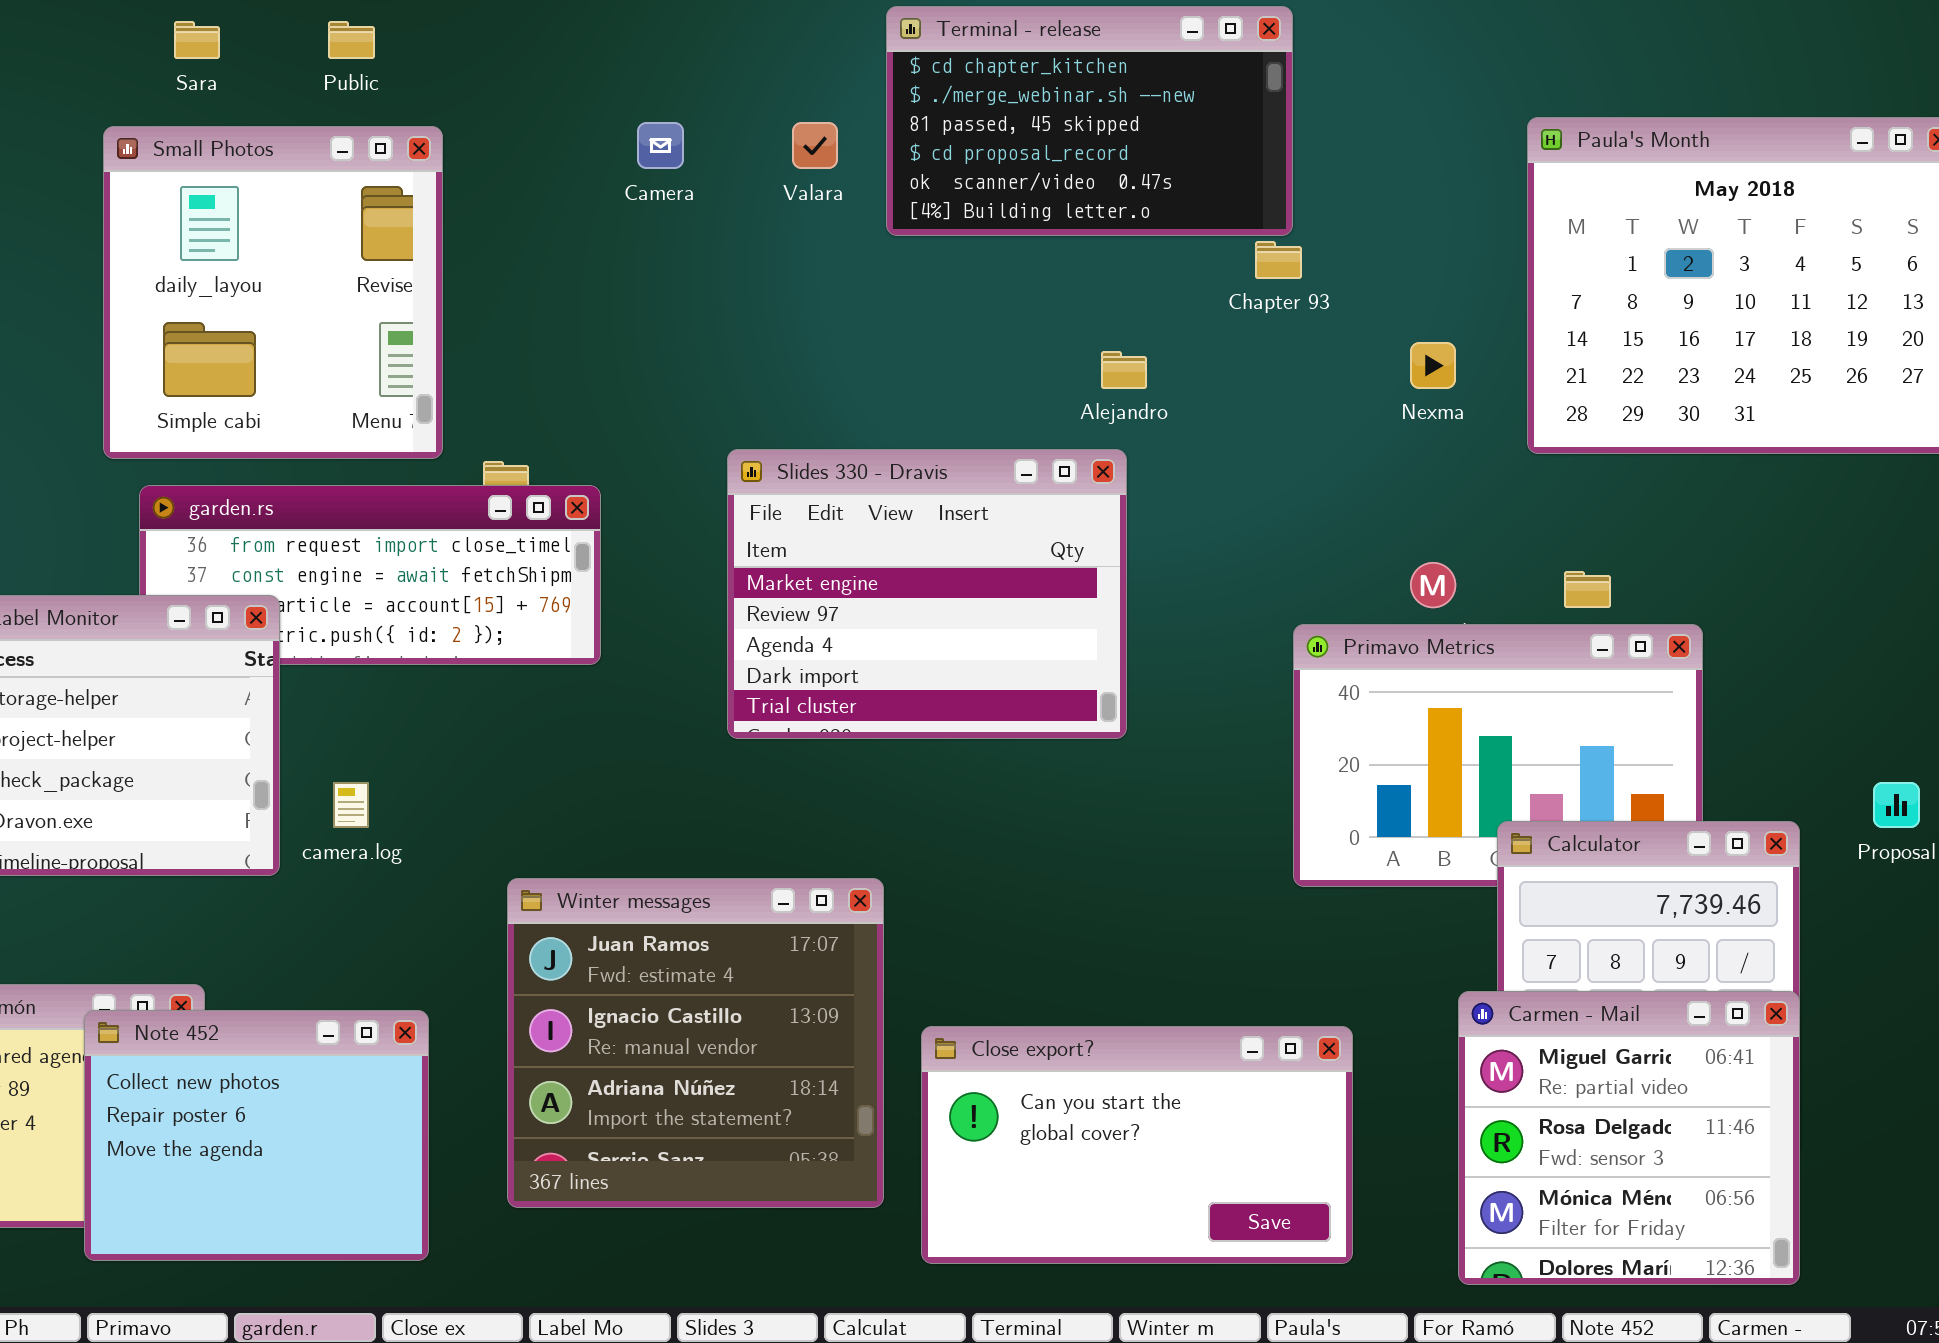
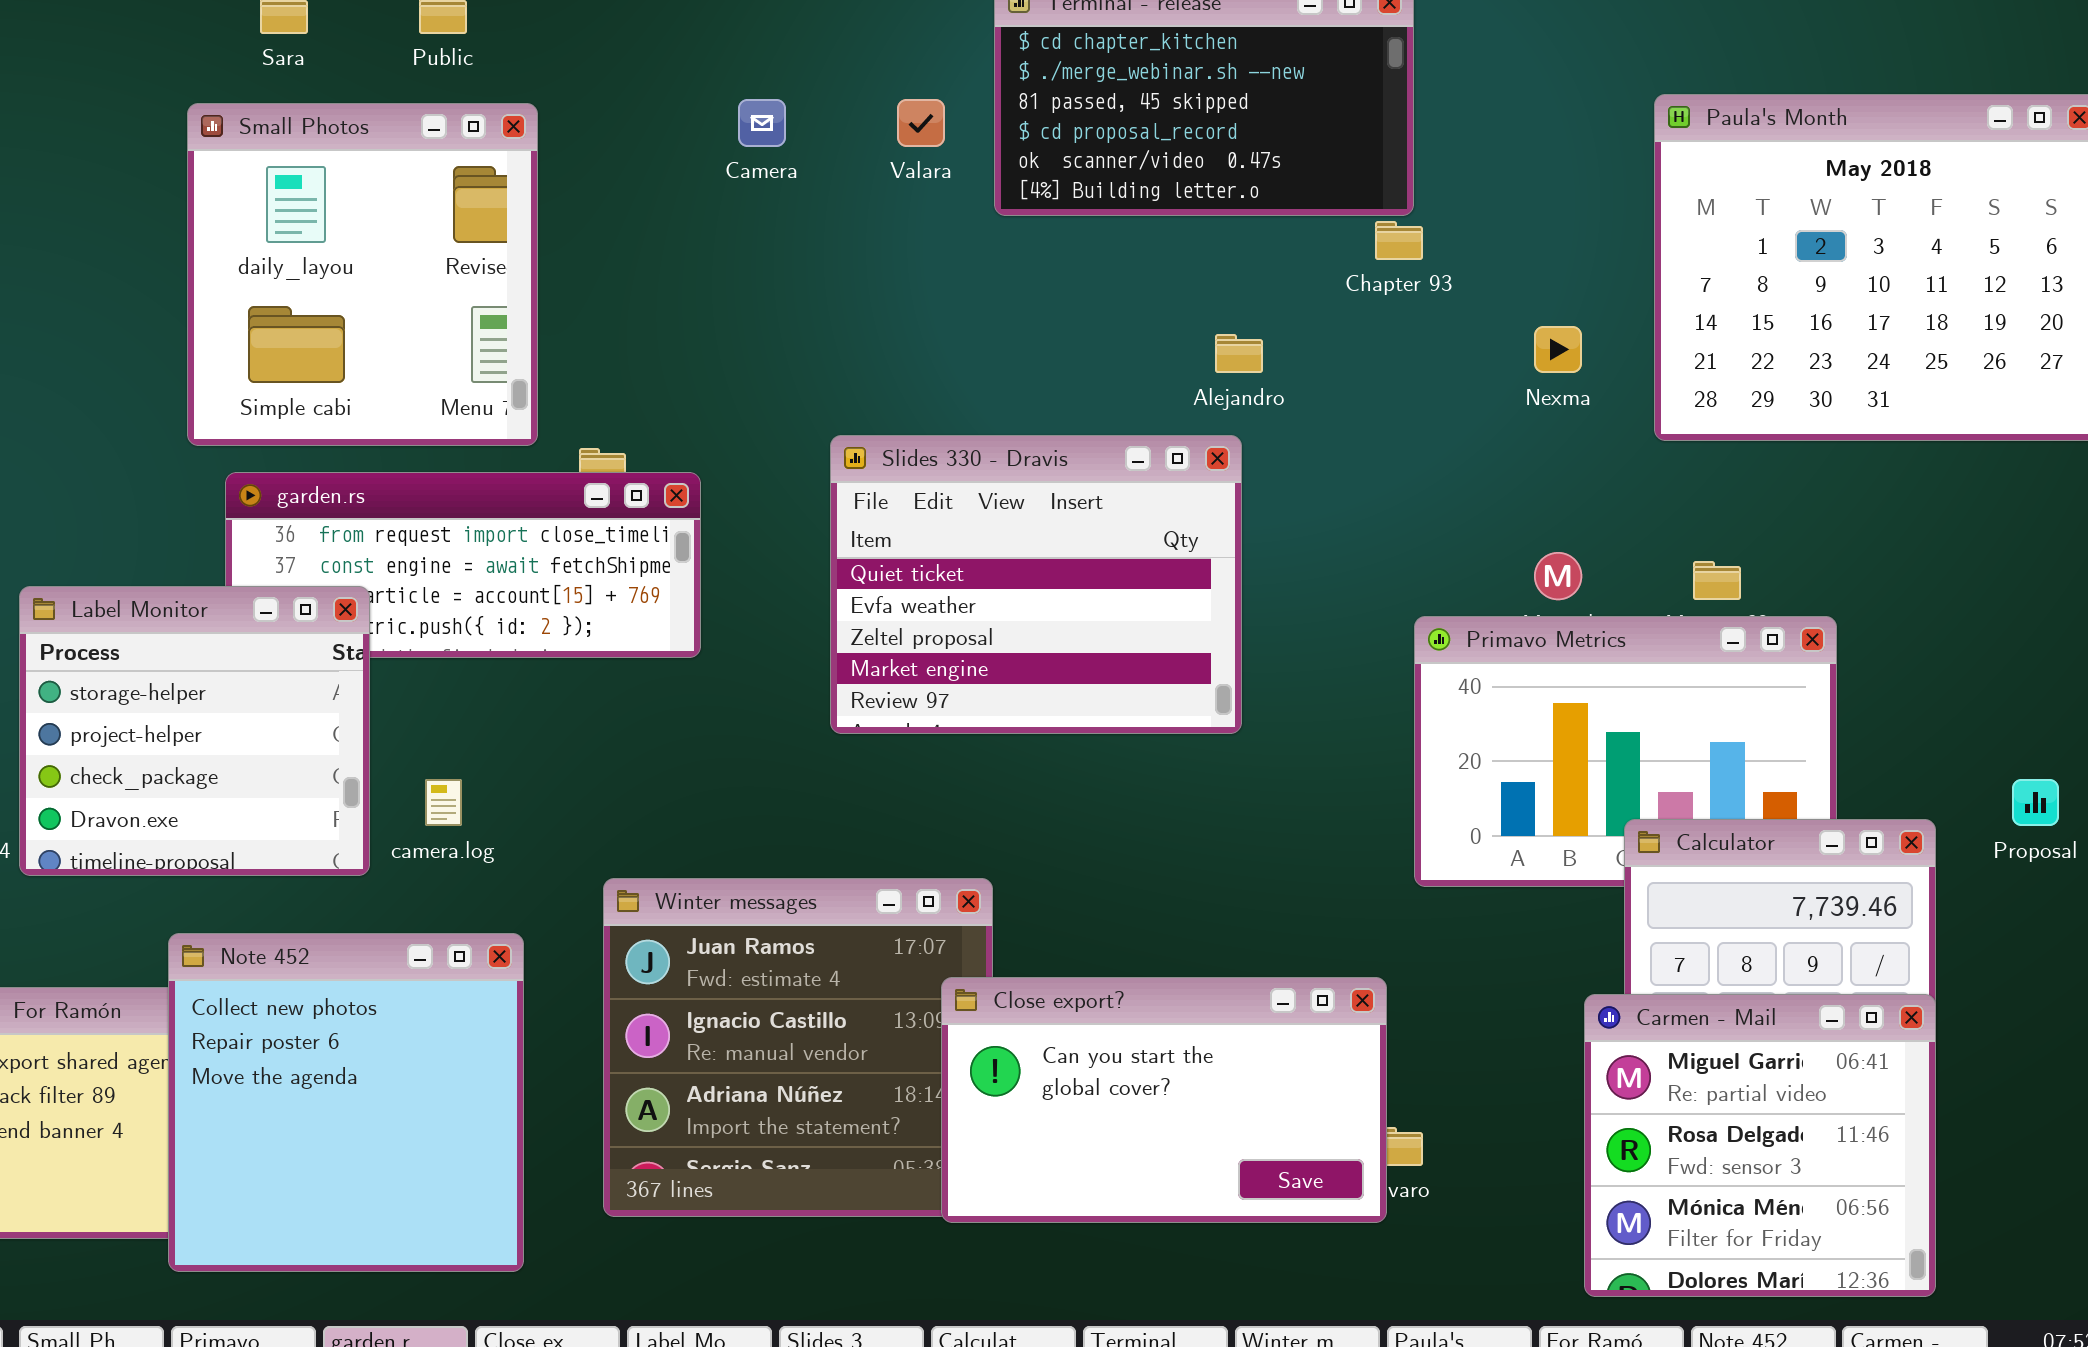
Slides 330 - Dravis: [727,449,1127,739] -> [830,435,1242,734], scrolled up 3 rows
Note 452: [84,1010,429,1261] -> [168,933,524,1272], resized
Close export?: [921,1026,1353,1264] -> [941,977,1387,1223], moved

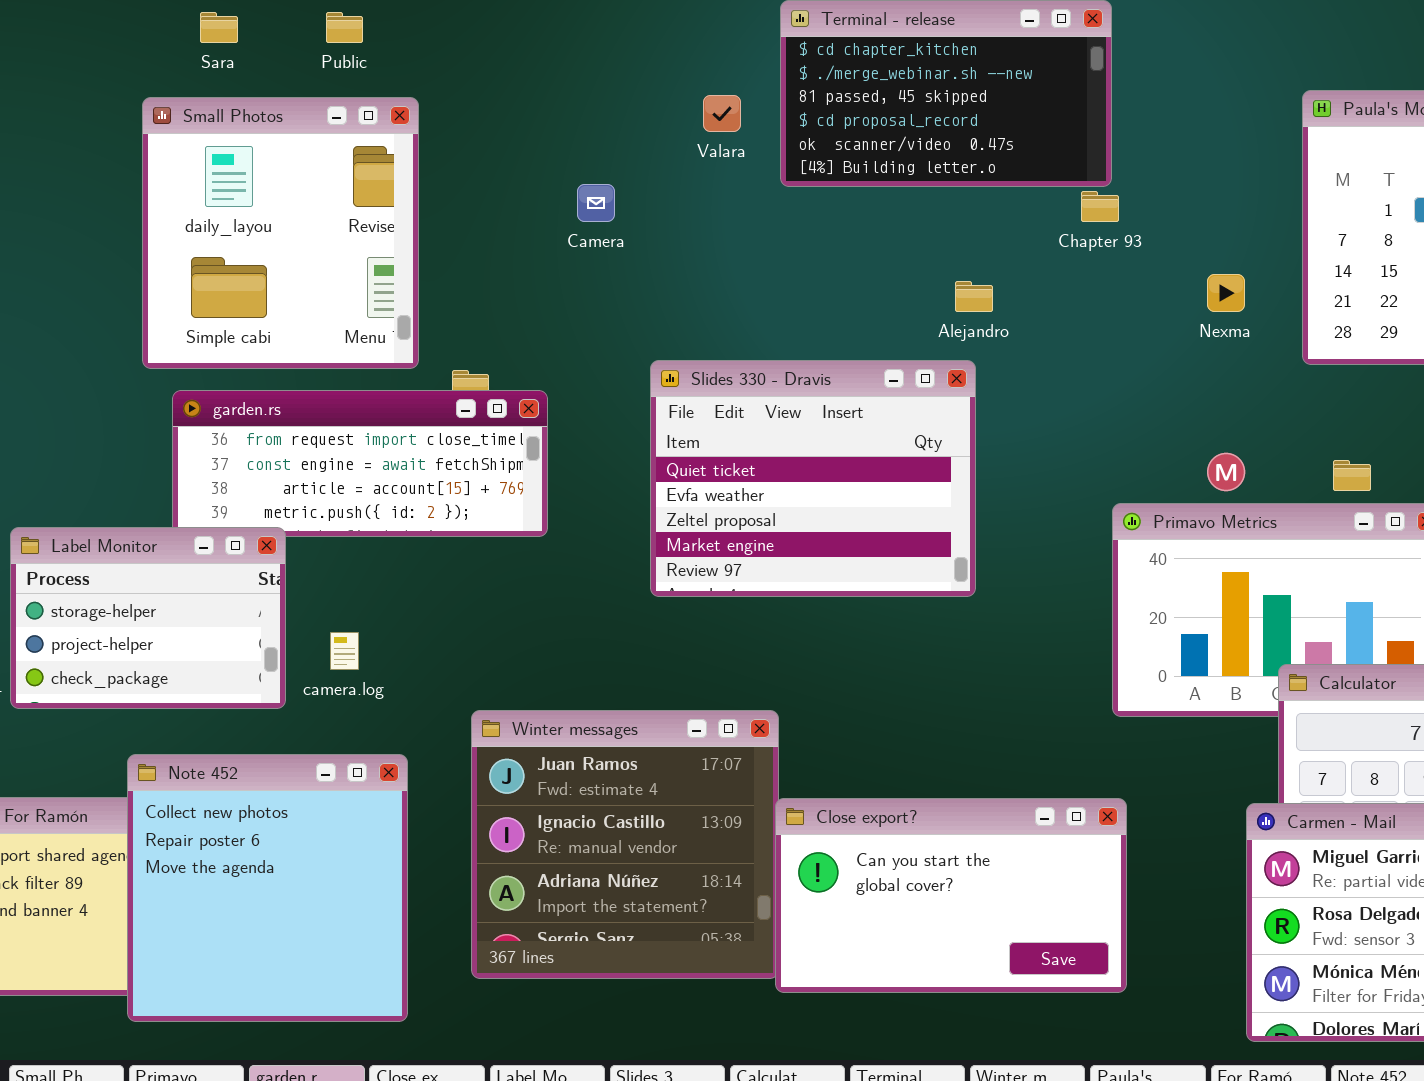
Camera: [738,99,786,147] -> [577,184,615,222], moved
Label Monitor: [19,586,370,876] -> [10,527,286,709], resized
Close export?: [941,977,1387,1223] -> [775,798,1127,993], moved

